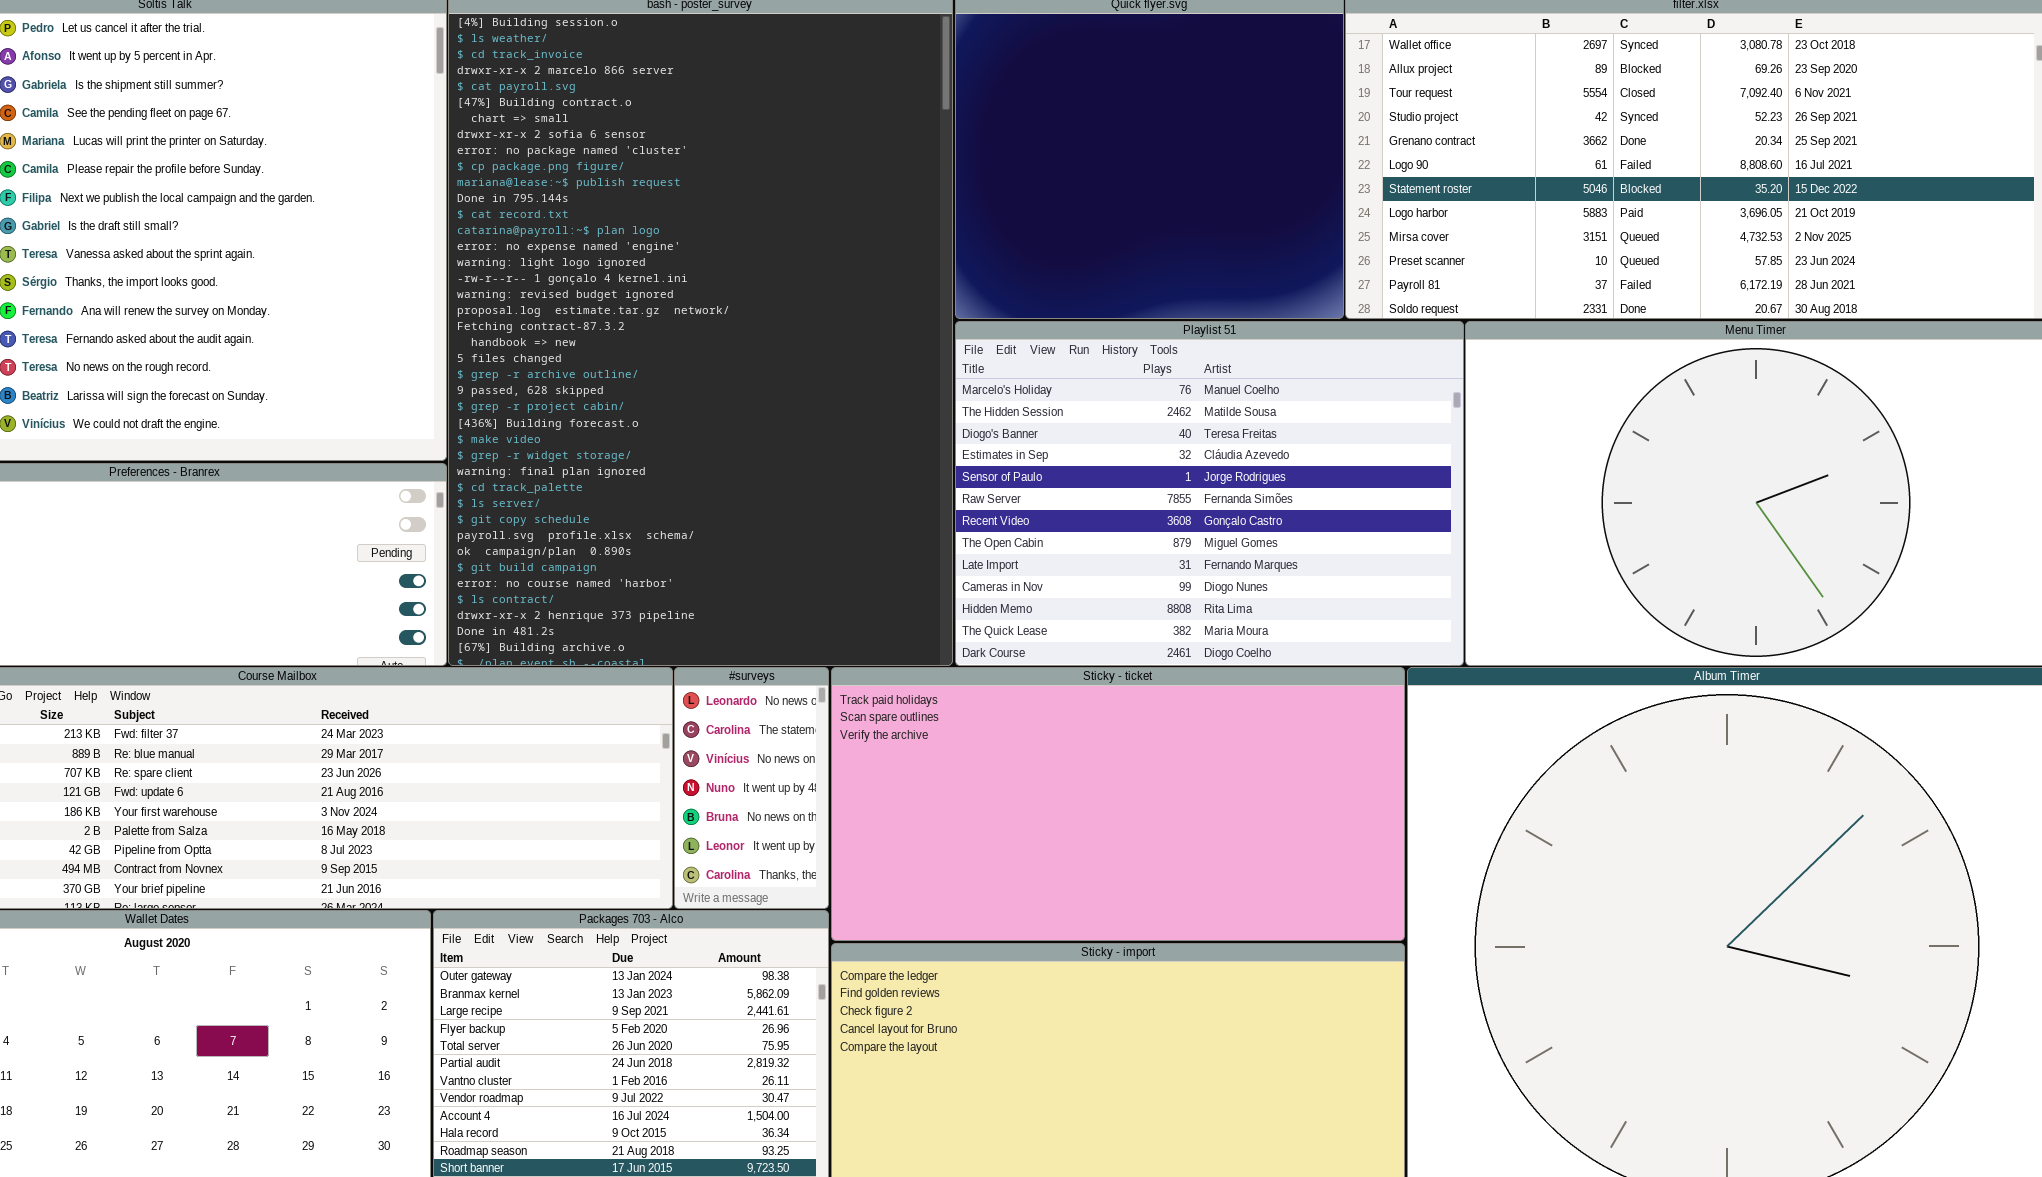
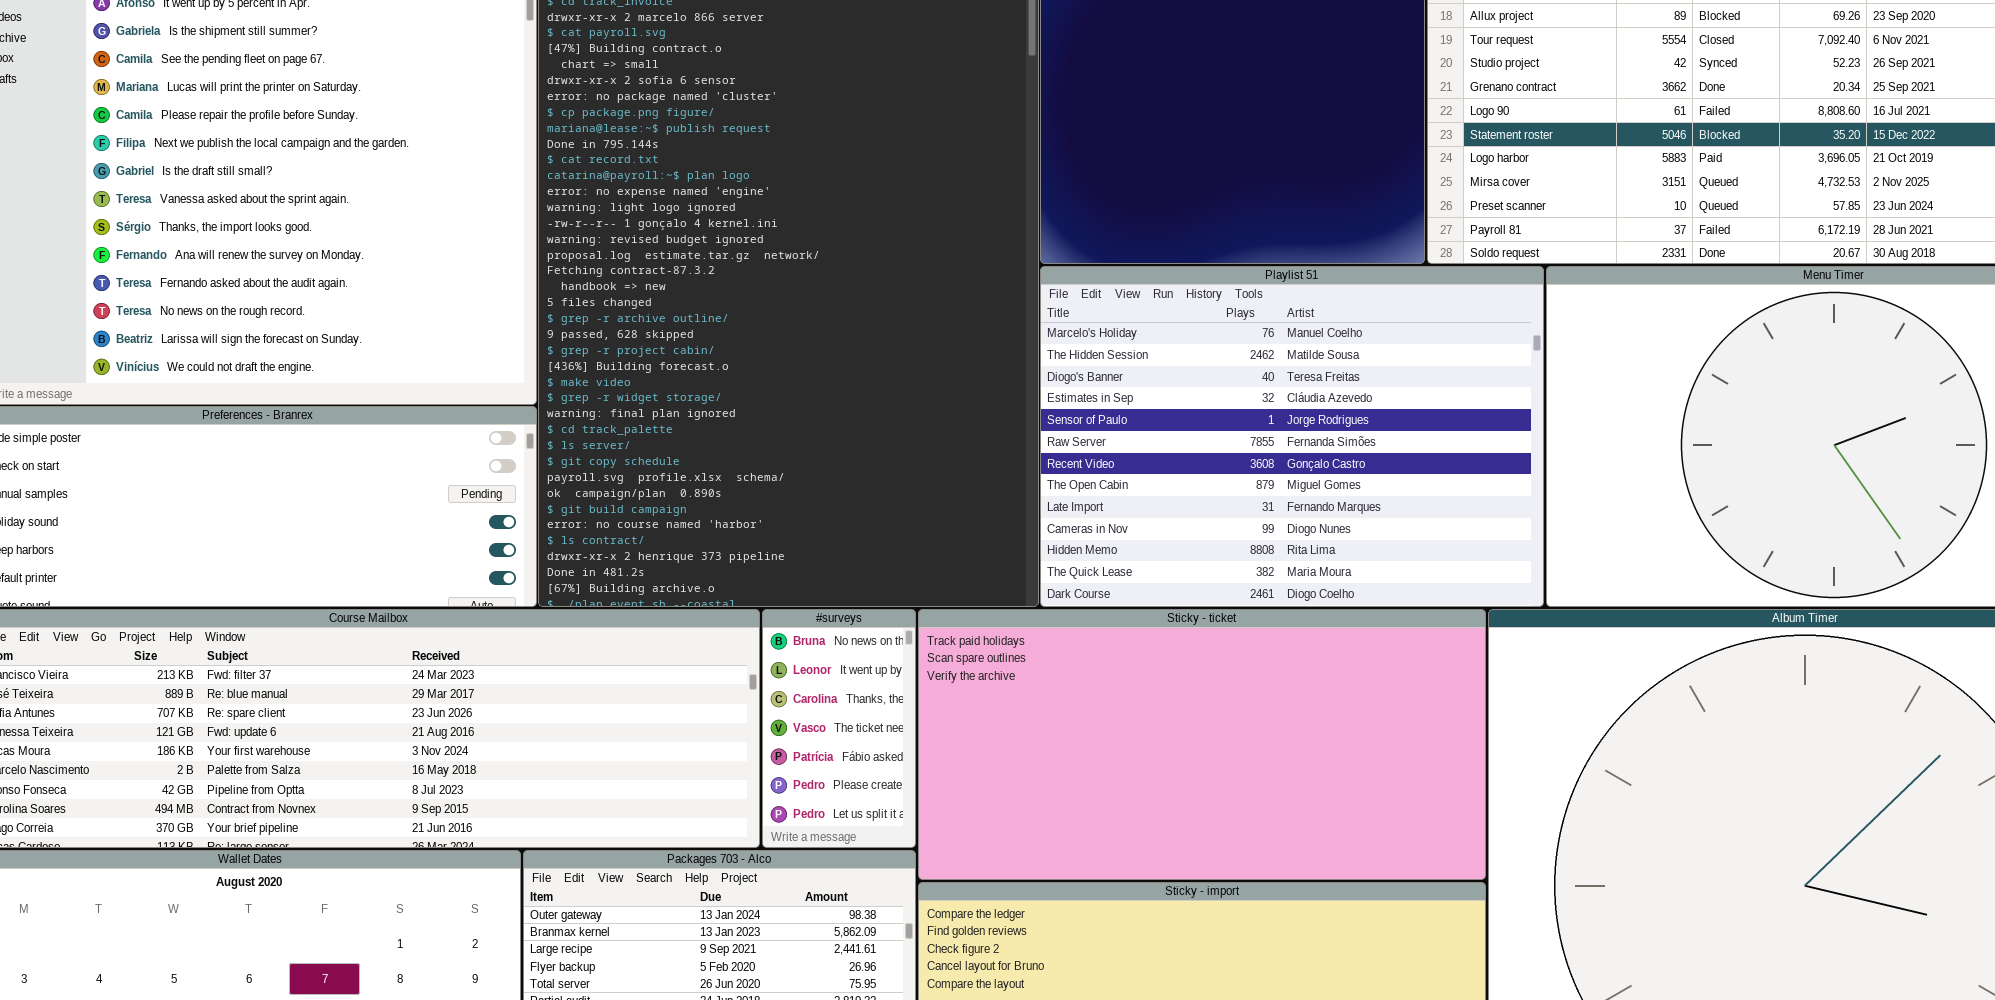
#surveys: [674,667,829,909] -> [762,609,916,848], scrolled down 4 rows

